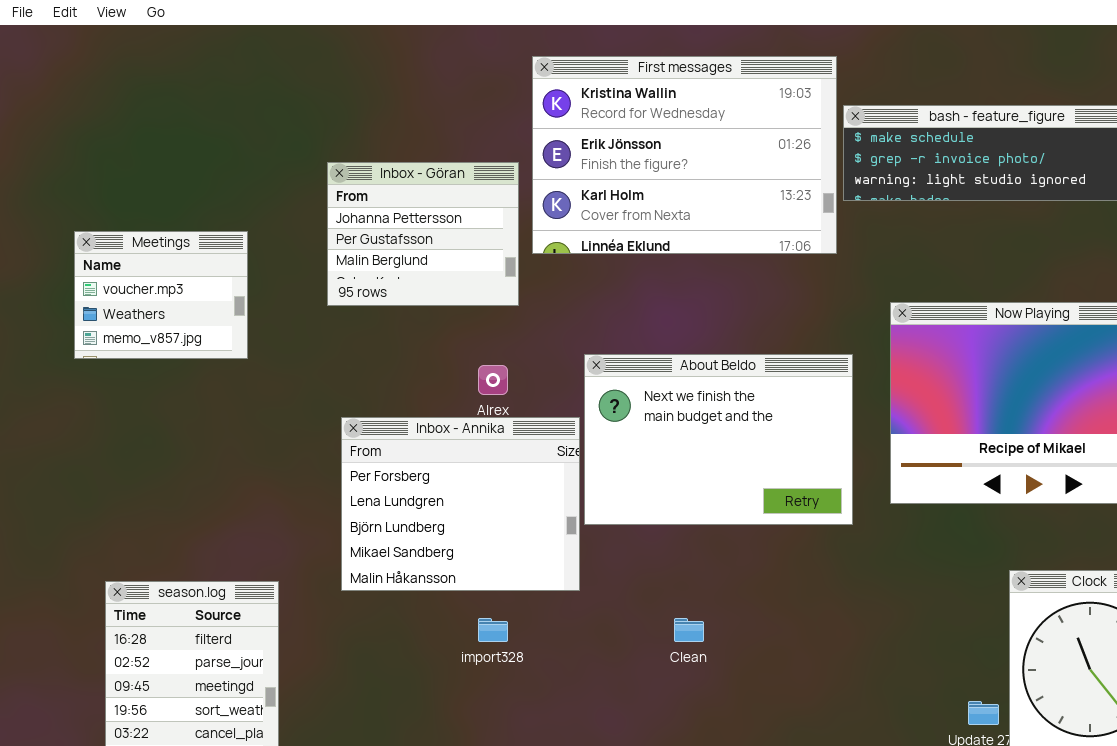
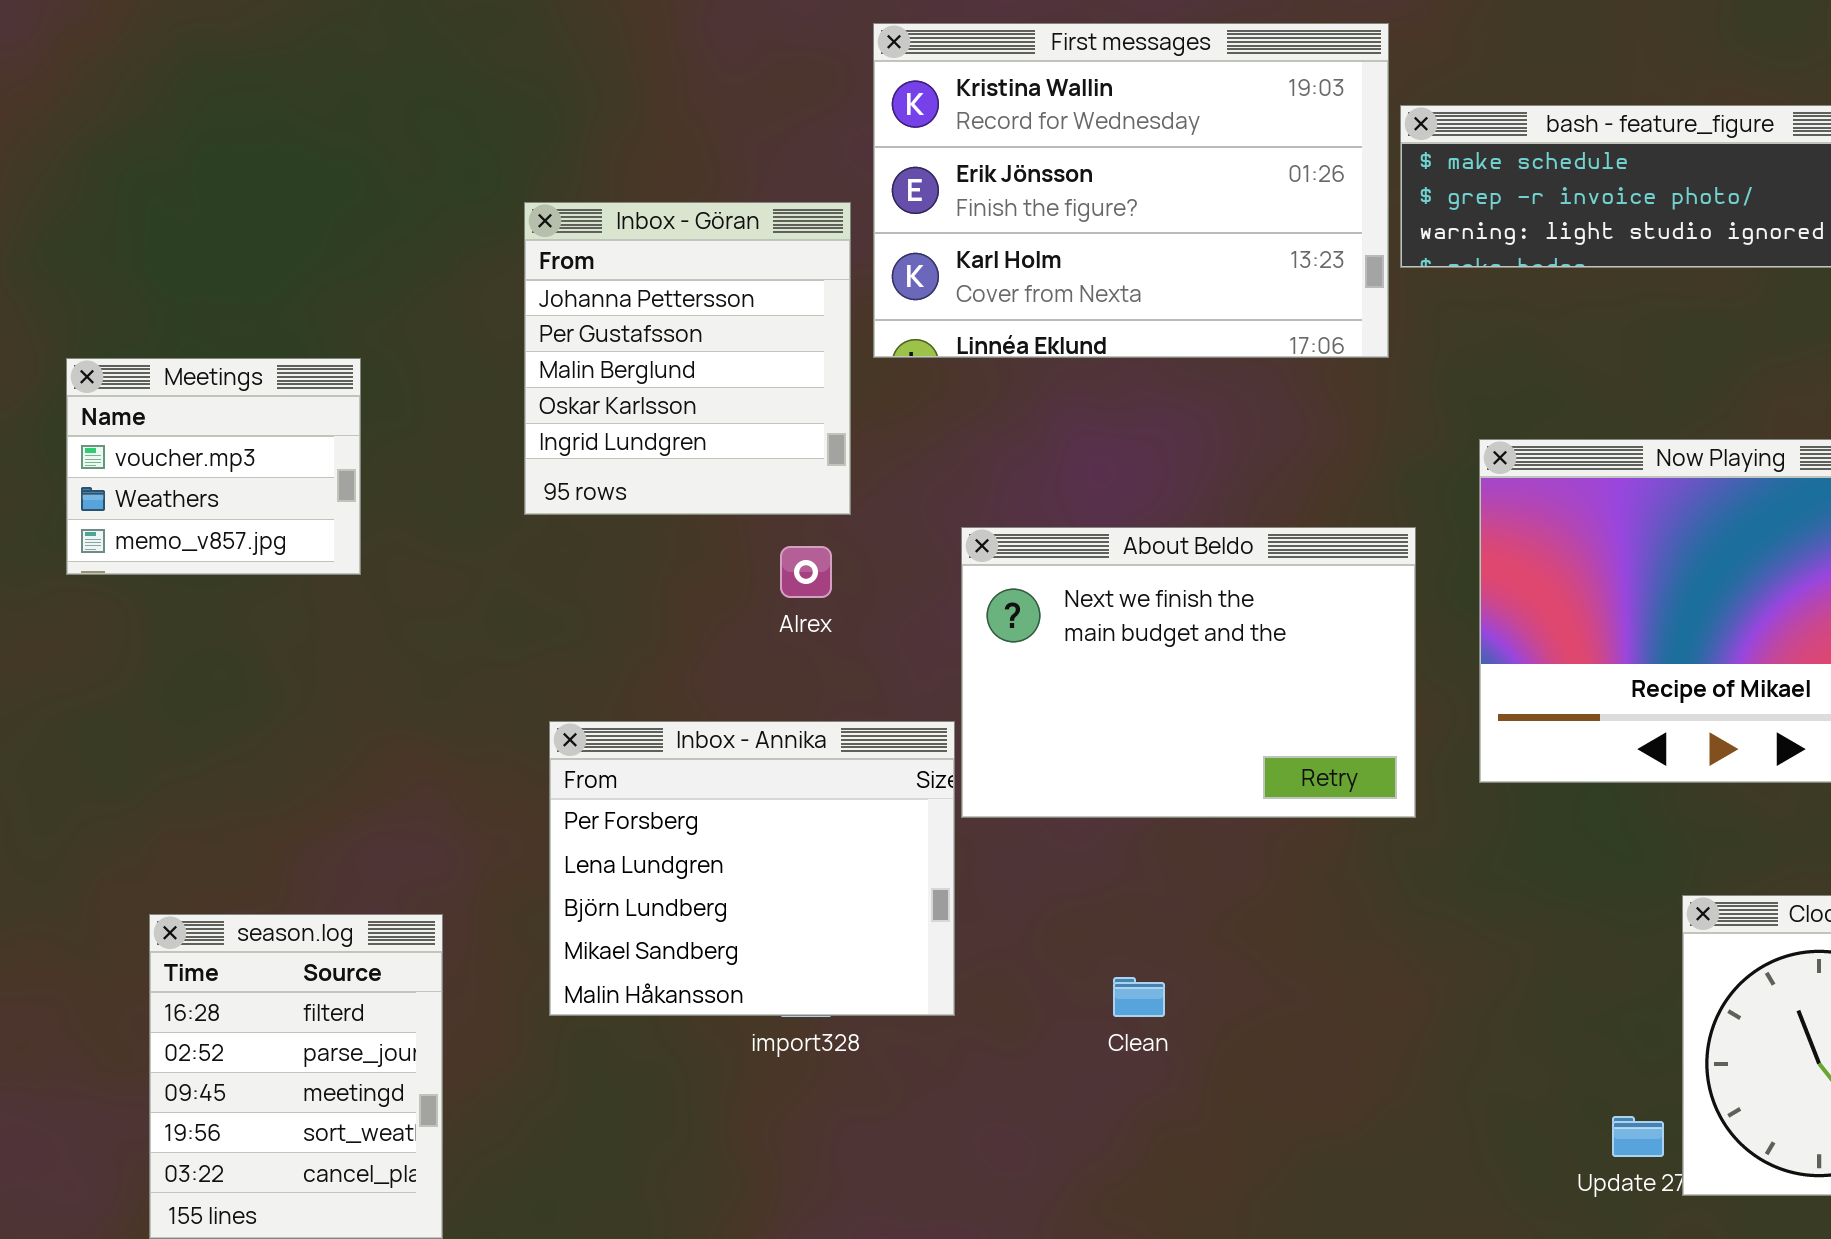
Inbox - Göran: [327,162,519,306] -> [524,202,851,515], resized
Meetings: [74,231,248,359] -> [66,358,361,575], moved
Inbox - Annika: [341,417,580,591] -> [549,721,955,1016], moved

